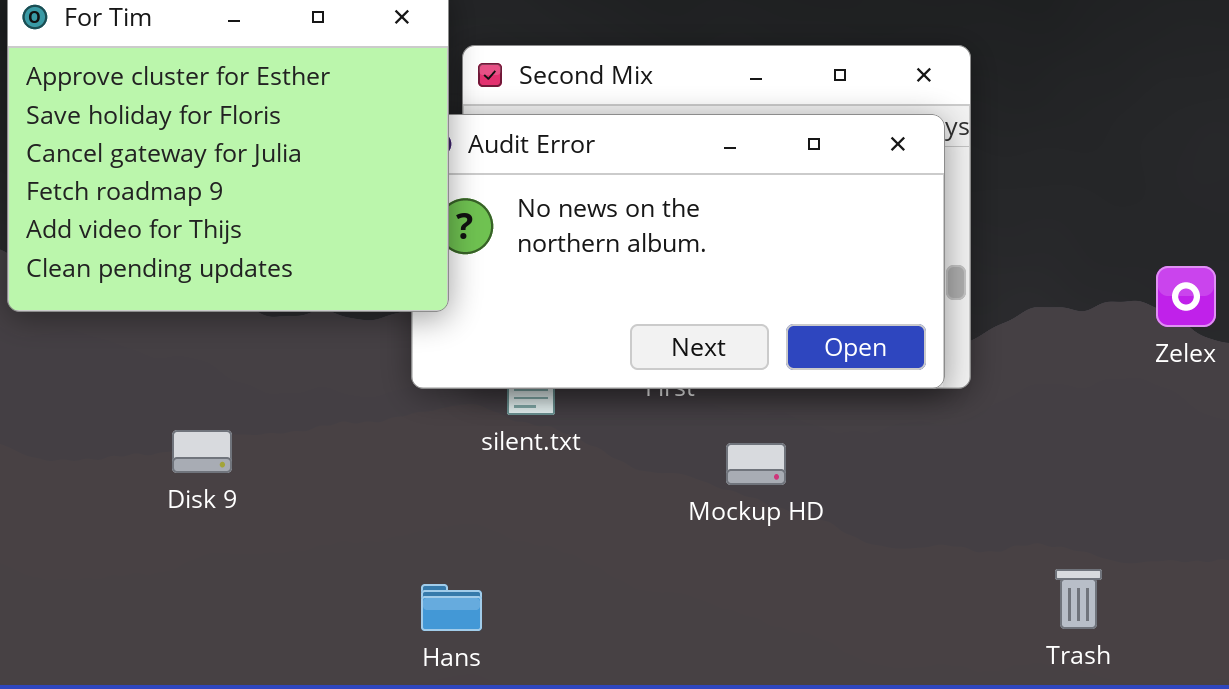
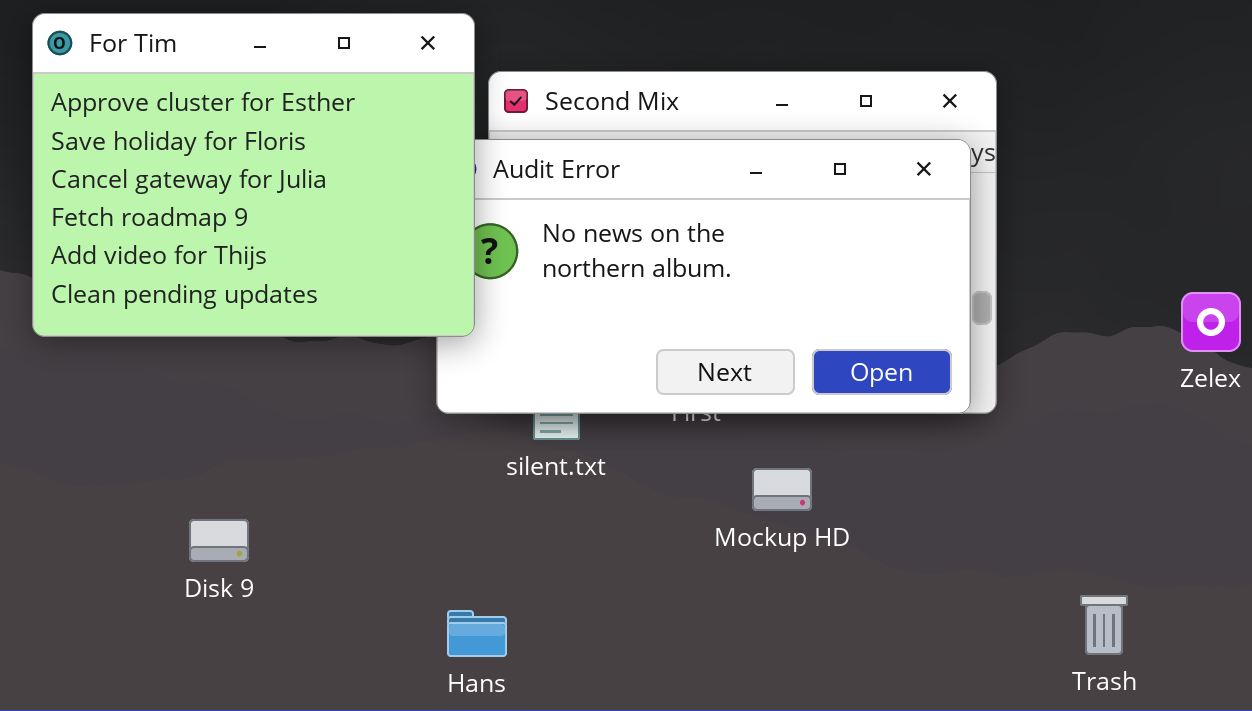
Disk 9: [172,430,232,473] -> [189,519,249,562], moved

